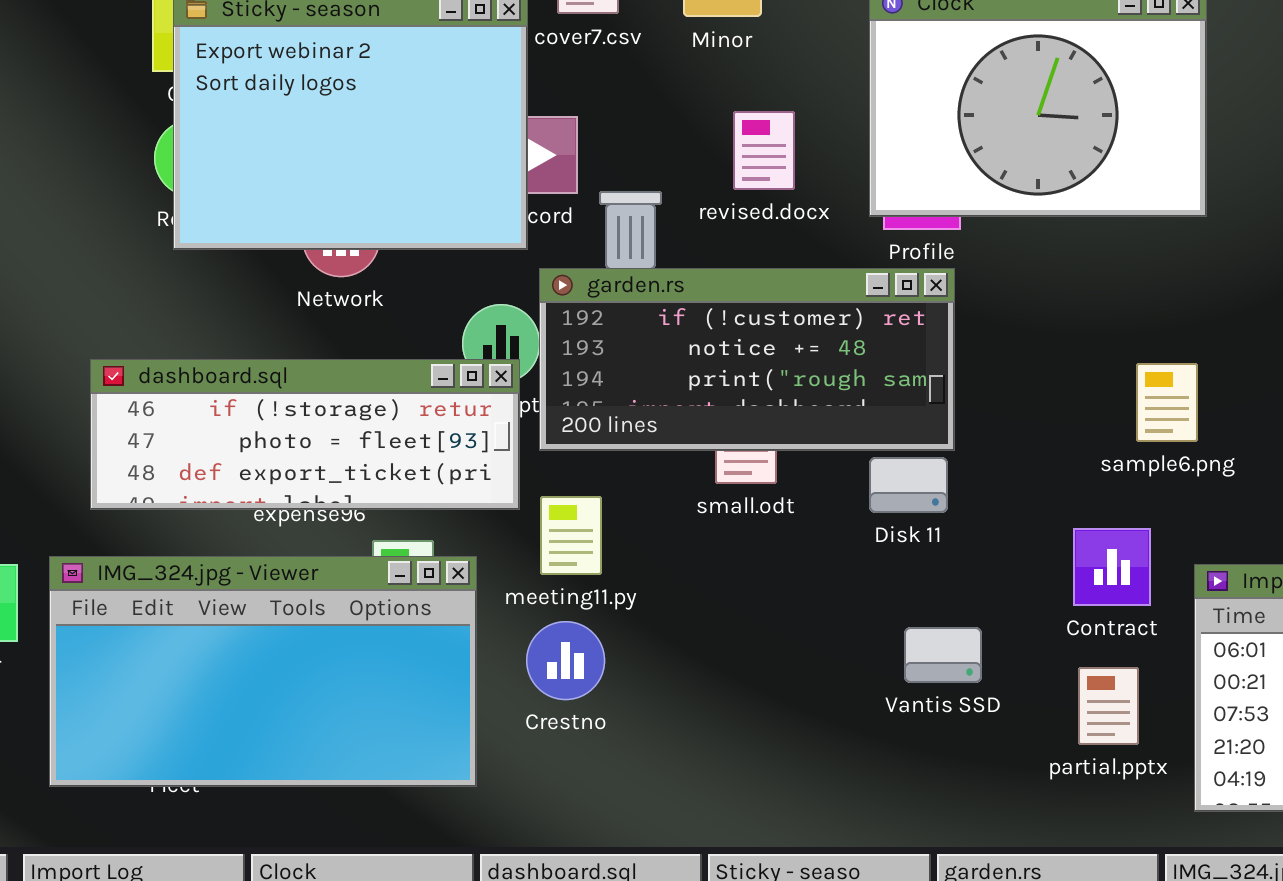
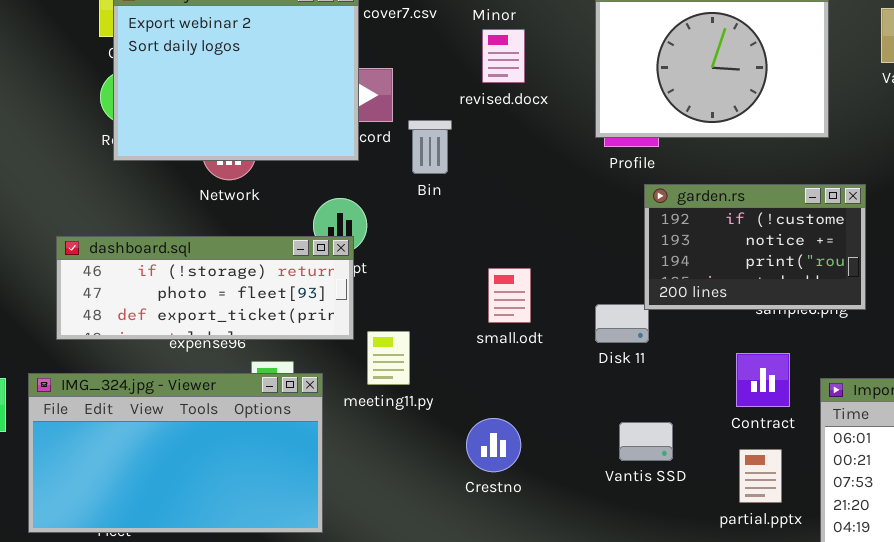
revised.docx: [733,111,795,190] -> [482,29,525,83], moved
garden.rs: [539,268,955,451] -> [644,184,866,310], moved, resized
Crestno: [526,621,605,700] -> [466,418,521,472], moved

